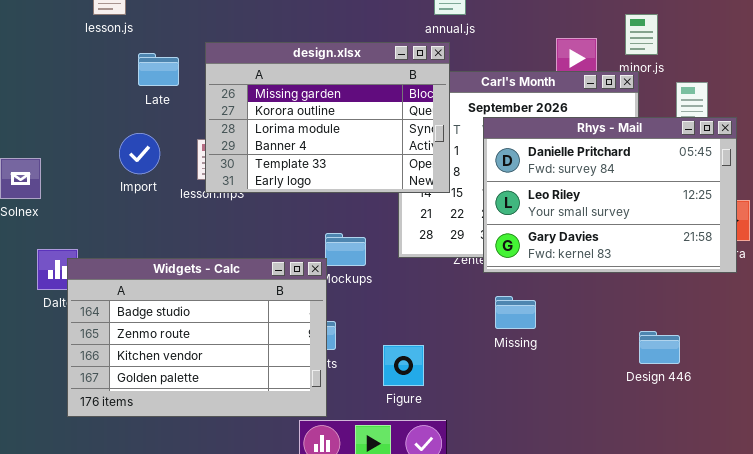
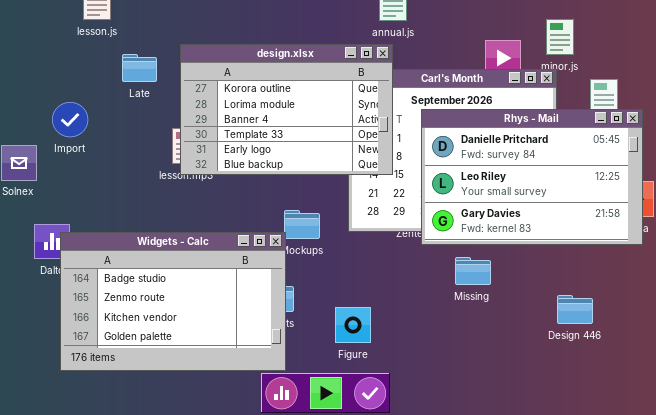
design.xlsx: [205,42,450,193] -> [180,44,393,175], scrolled down 1 row
Import: [119,133,160,174] -> [52,102,88,137], moved
Missing: [495,296,536,329] -> [455,257,491,285], moved

